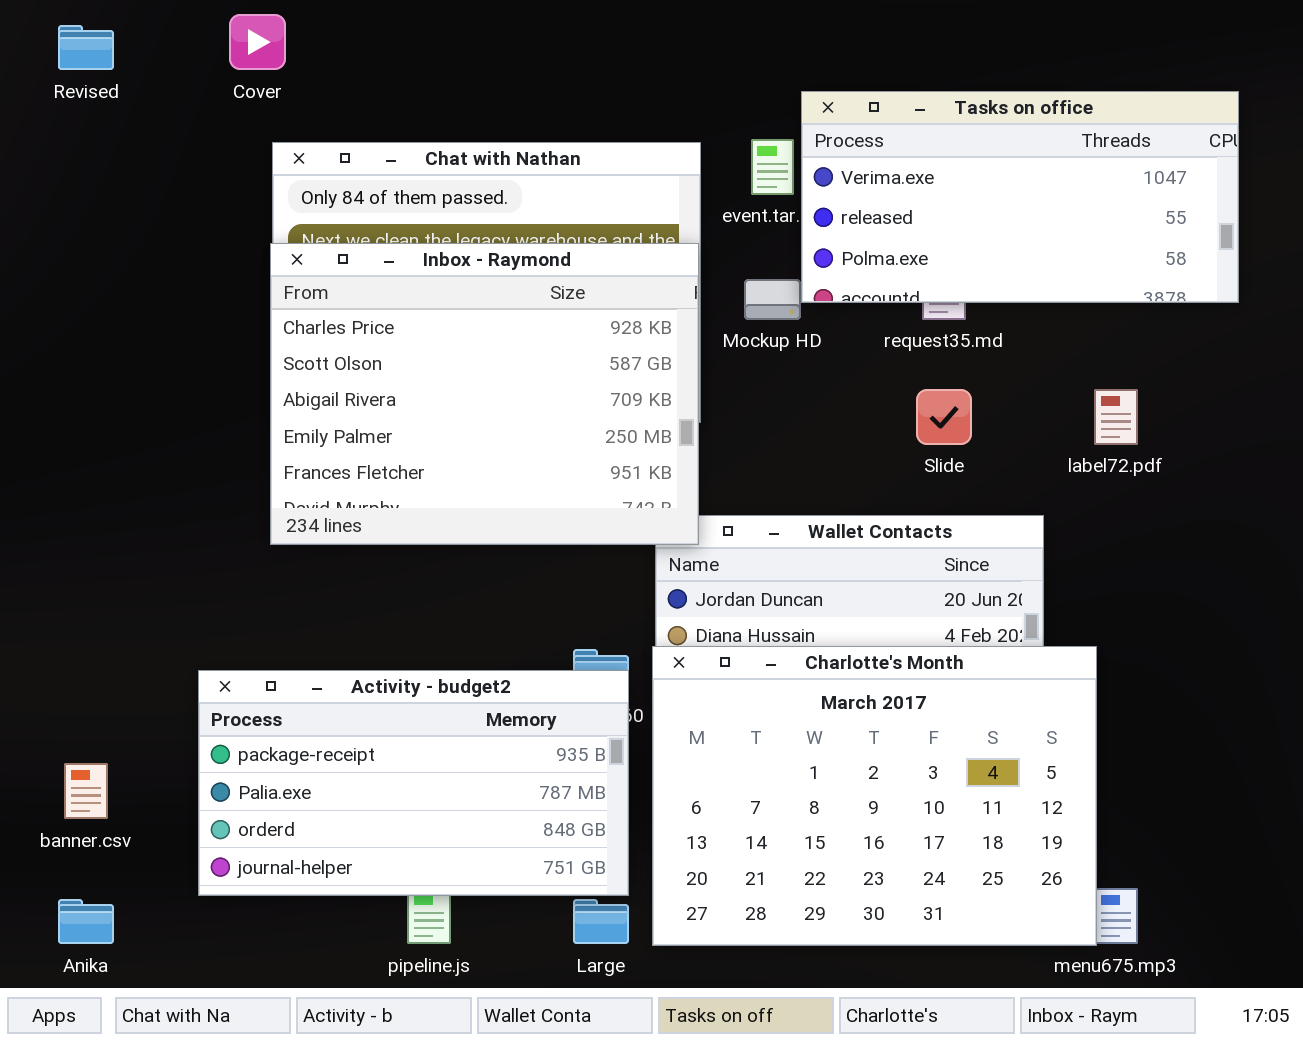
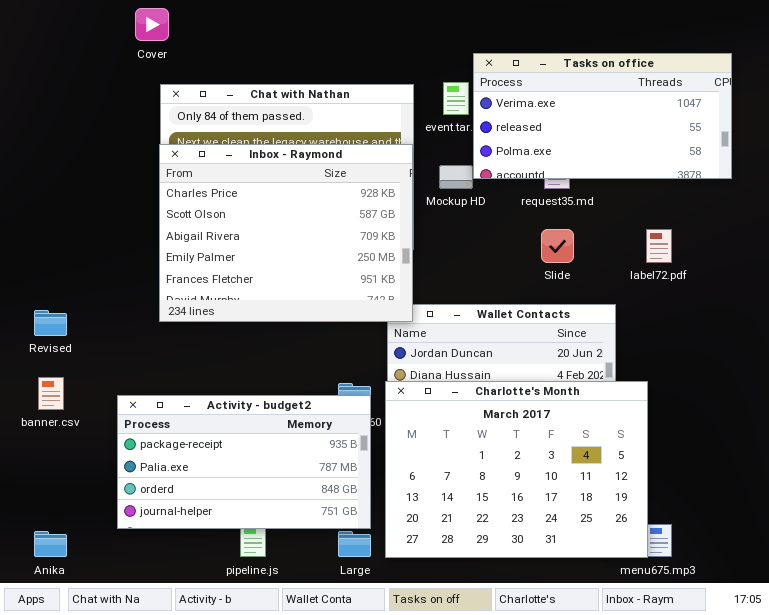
Revised: [58,25,114,70] -> [34,310,67,336], moved
banner.csv: [64,763,108,819] -> [38,377,64,410], moved

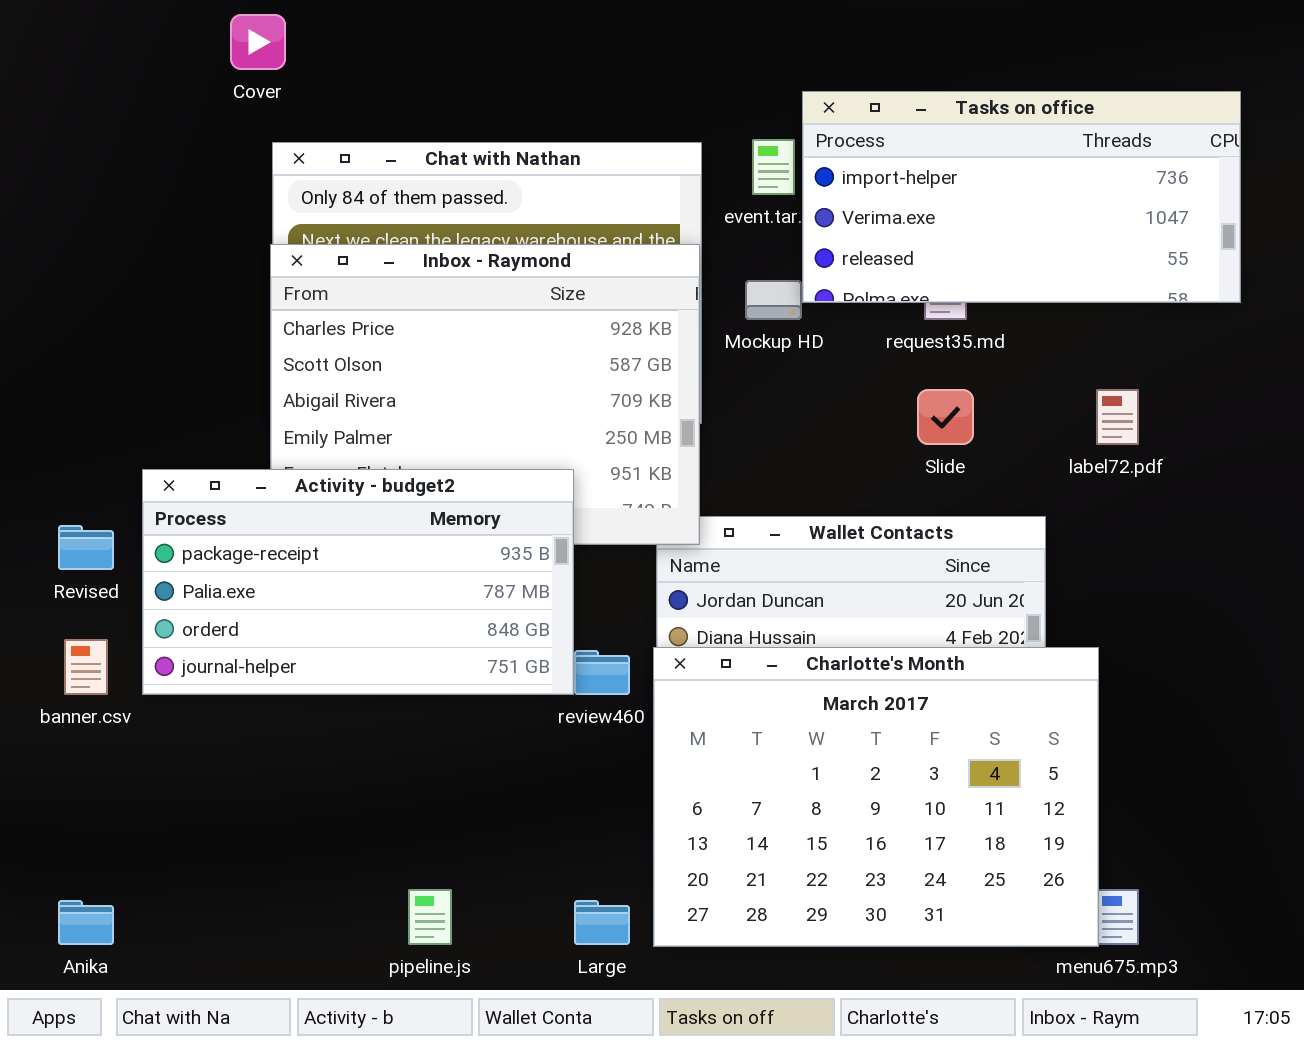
Tasks on office: [473,53,732,179] -> [802,91,1241,303], scrolled up 1 row
Activity - budget2: [117,395,371,529] -> [142,469,574,695], moved

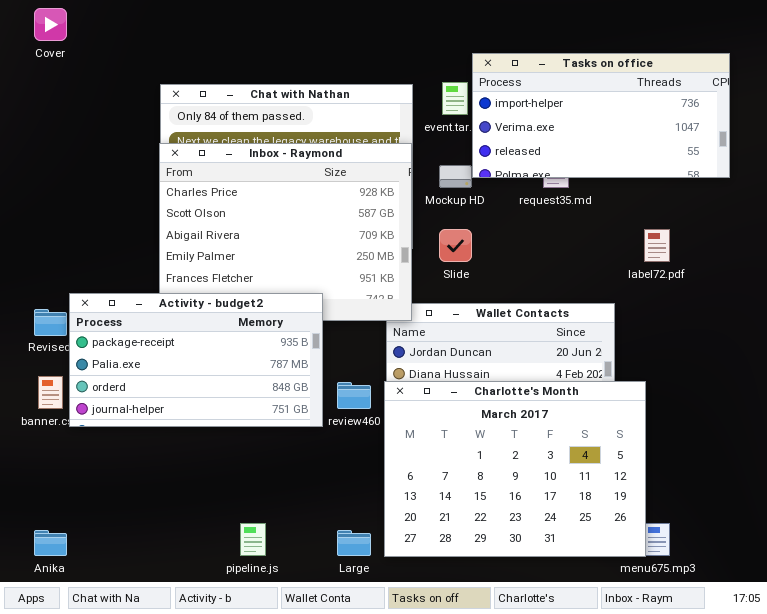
Cover: [230,14,286,70] -> [34,8,67,41], moved
Slide: [917,389,974,445] -> [439,229,472,262], moved
Activity - budget2: [142,469,574,695] -> [69,293,323,427], moved

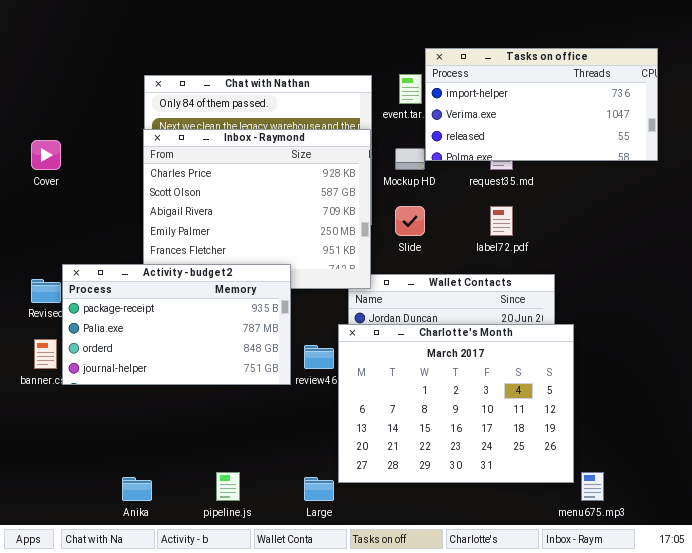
Cover: [34,8,67,41] -> [31,140,61,170], moved
label72.pdf: [644,229,670,262] -> [490,206,513,236], moved
Charlotte's Month: [384,381,646,557] -> [338,324,574,483], moved
Anika: [34,530,67,556] -> [122,477,152,501], moved

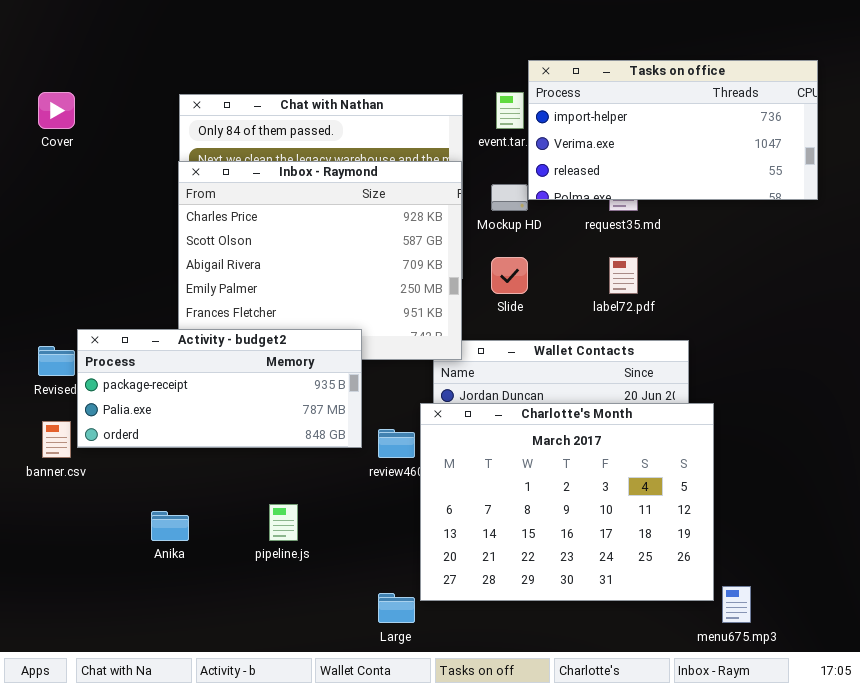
Cover: [31,140,61,170] -> [38,92,75,129], moved
Activity - budget2: [62,264,291,385] -> [77,329,362,448], resized
pipeline.js: [216,472,240,501] -> [269,504,298,541], moved
Anika: [122,477,152,501] -> [151,511,189,541], moved

